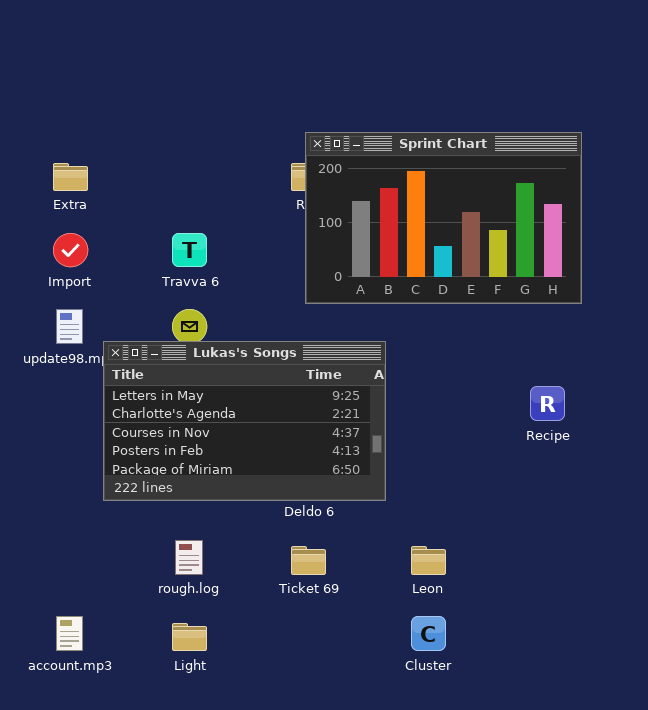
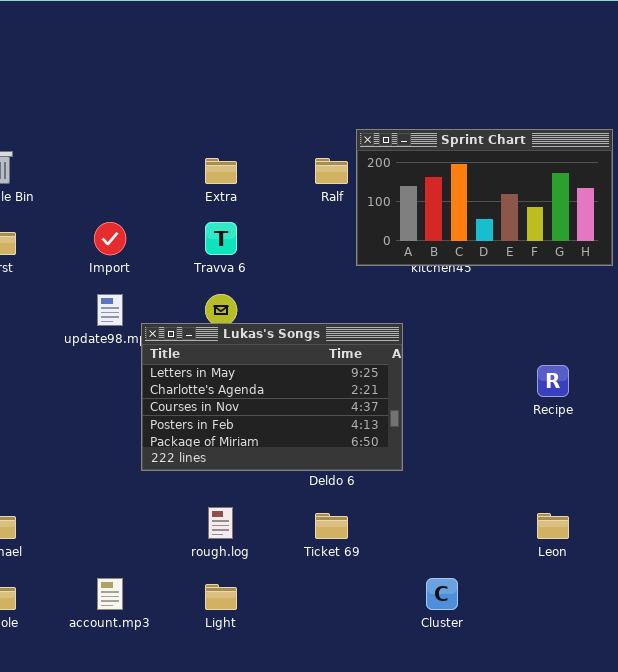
Sprint Chart: [305,132,582,304] -> [356,129,613,266], moved, resized
Extra: [53,163,88,191] -> [205,158,237,184], moved
Leon: [411,546,446,575] -> [537,513,569,539], moved

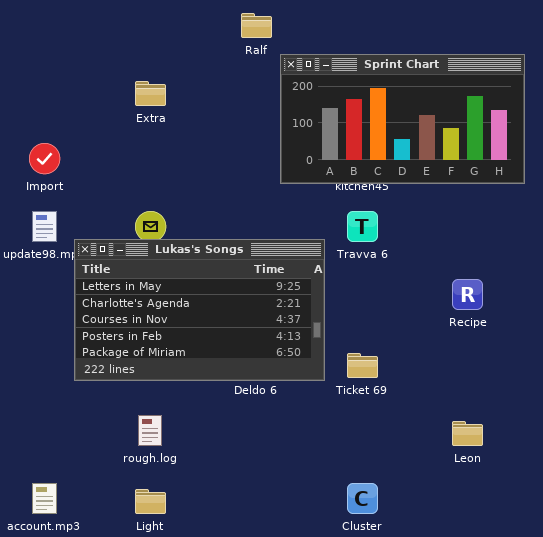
Ralf: [315,158,348,184] -> [241,13,272,38], moved
Travva 6: [205,222,237,255] -> [347,211,378,242], moved
Ticket 69: [315,513,348,539] -> [347,353,378,378], moved

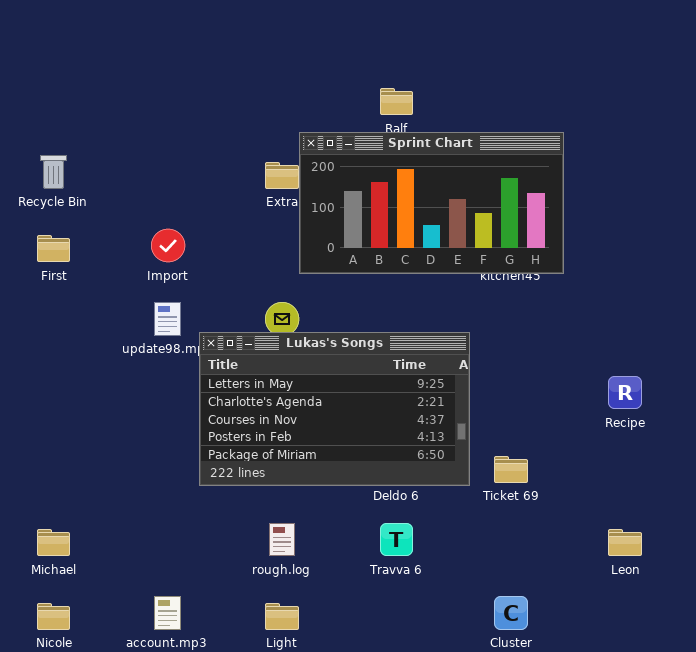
Sprint Chart: [280,54,525,184] -> [299,132,564,274], moved
Travva 6: [347,211,378,242] -> [380,523,413,556], moved

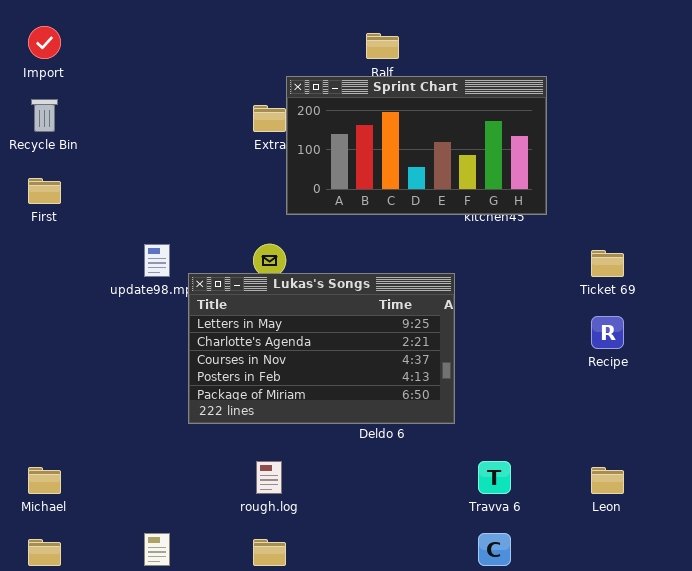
Import: [151,229,185,262] -> [28,26,61,59], moved
Ticket 69: [494,456,528,483] -> [591,250,624,277], moved
Travva 6: [380,523,413,556] -> [478,461,511,494], moved

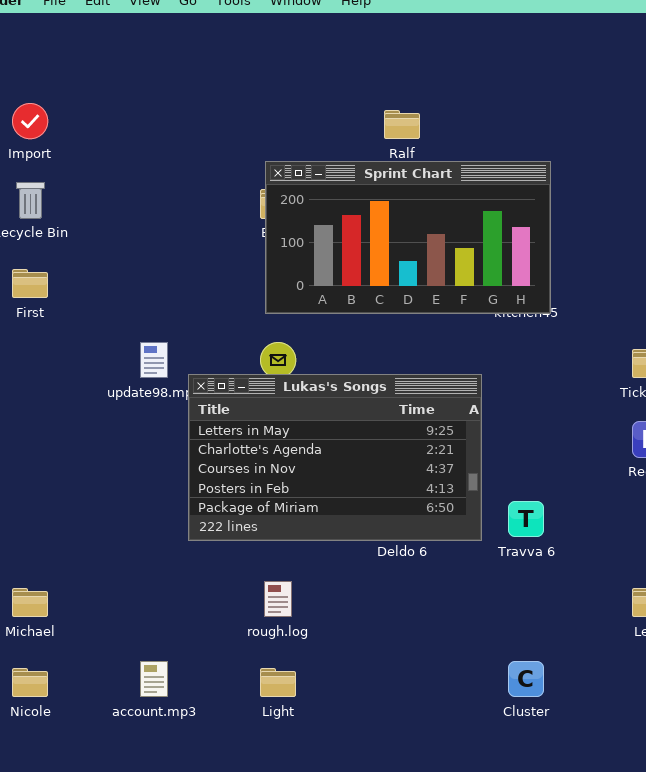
Sprint Chart: [286,76,547,215] -> [265,161,551,314], moved
Travva 6: [478,461,511,494] -> [508,501,544,537], moved

